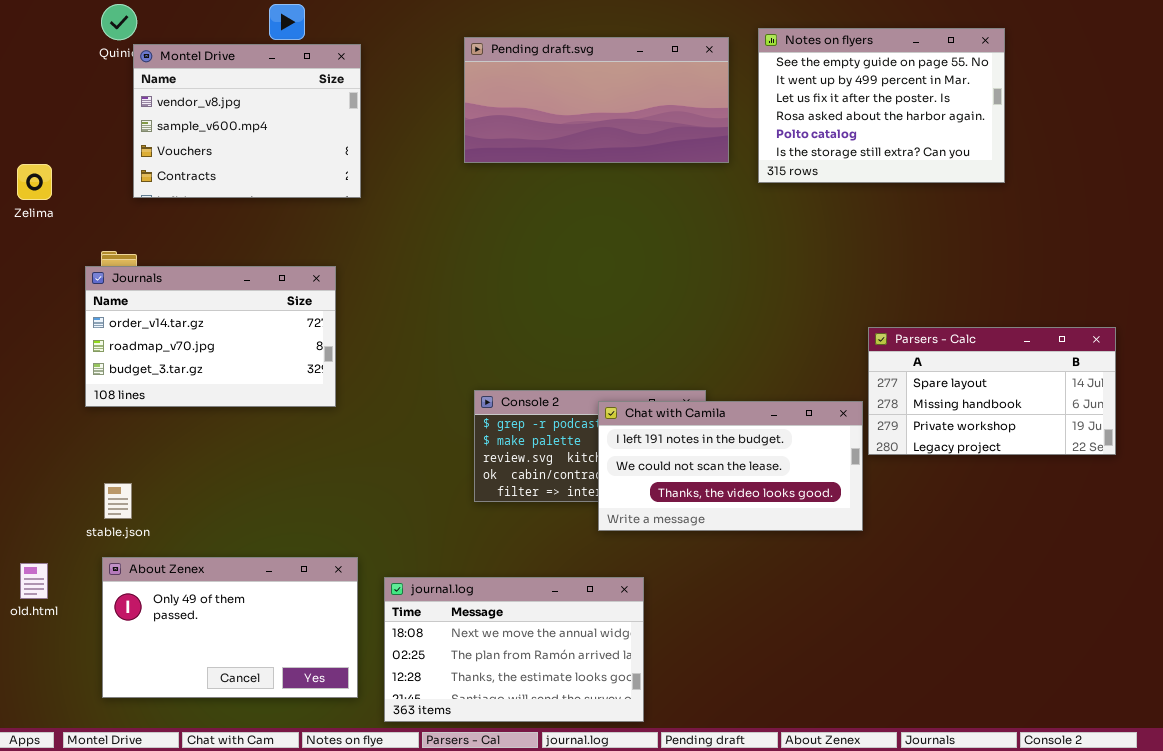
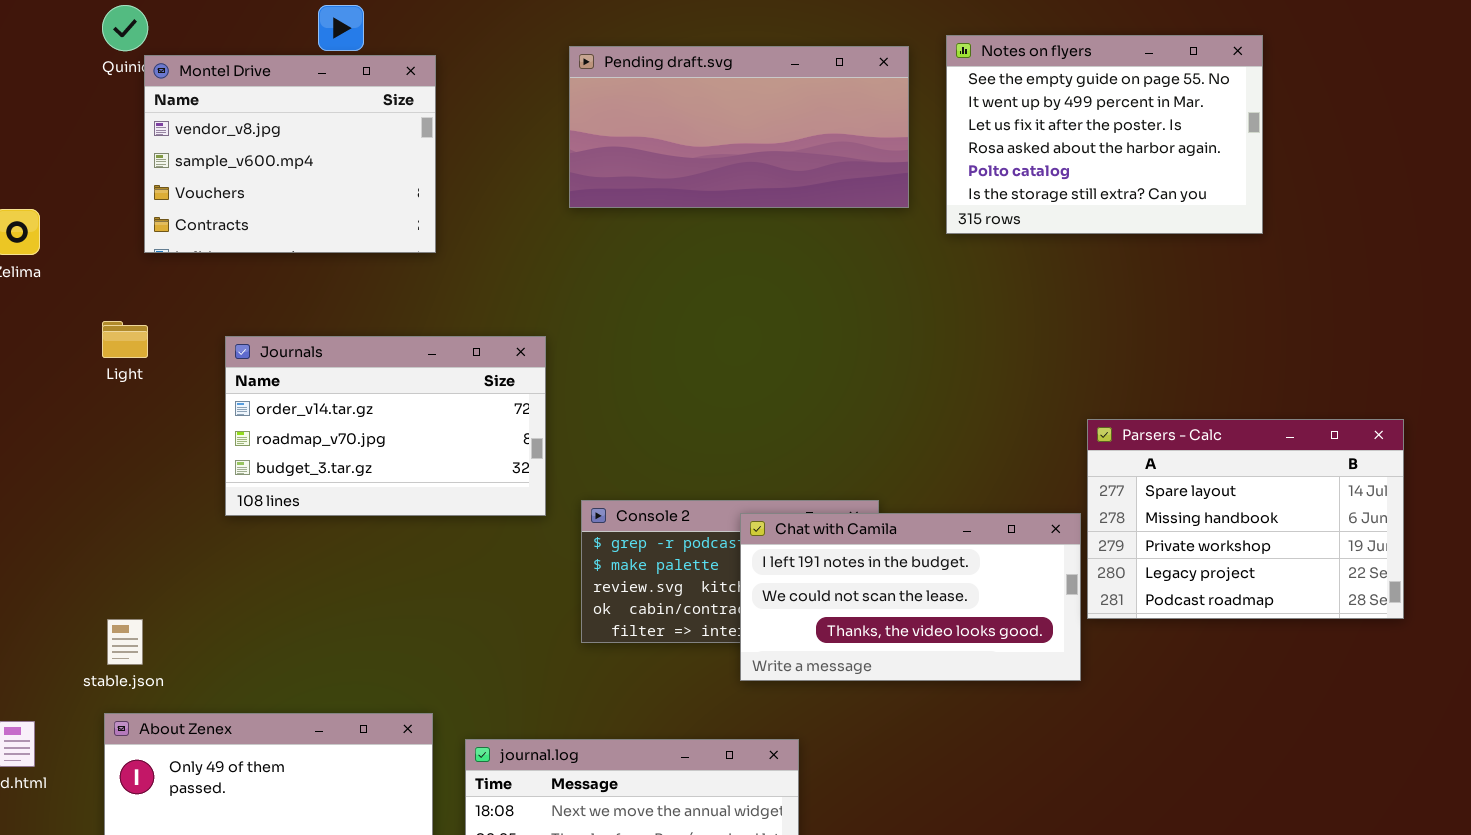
Journals: [85,266,336,407] -> [225,336,546,516], moved
Parsers - Calc: [868,327,1116,455] -> [1087,419,1404,619], resized

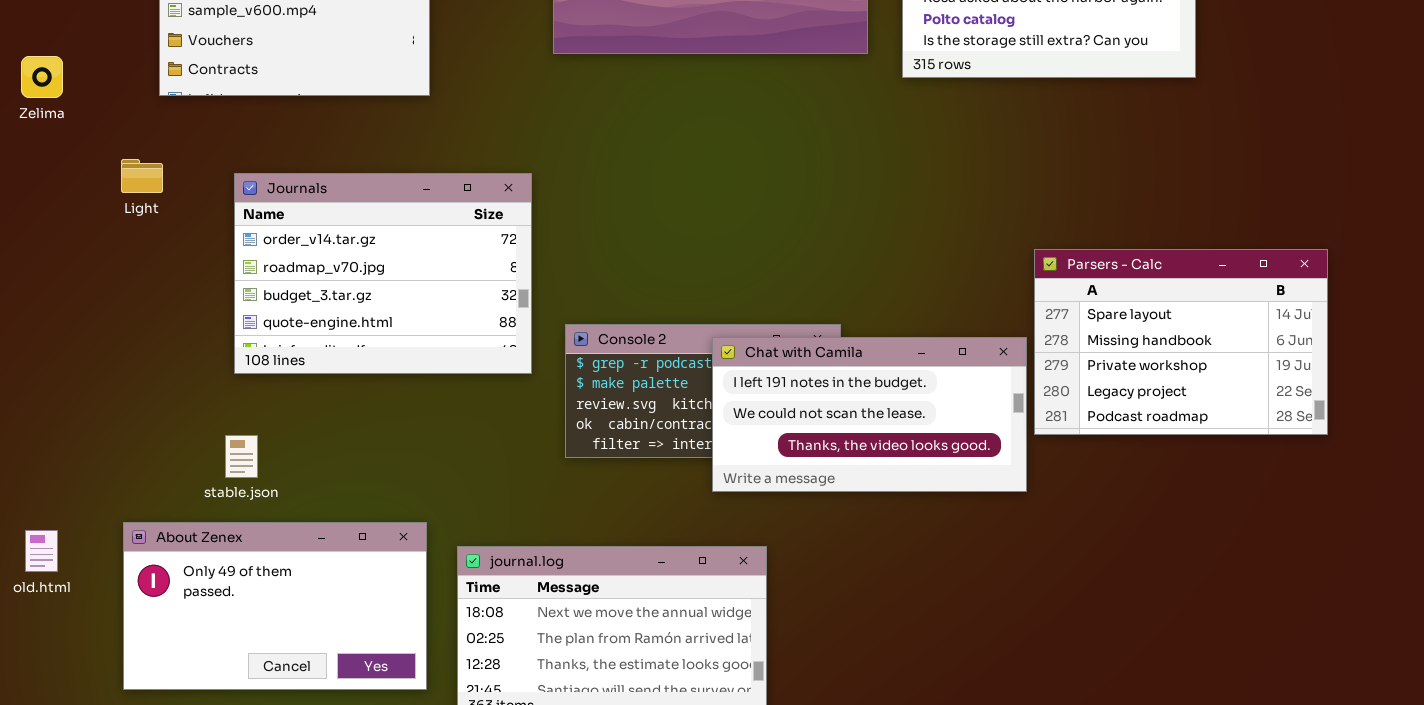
Journals: [225,336,546,516] -> [234,173,532,374], resized
stable.json: [107,619,143,665] -> [225,435,258,478], moved

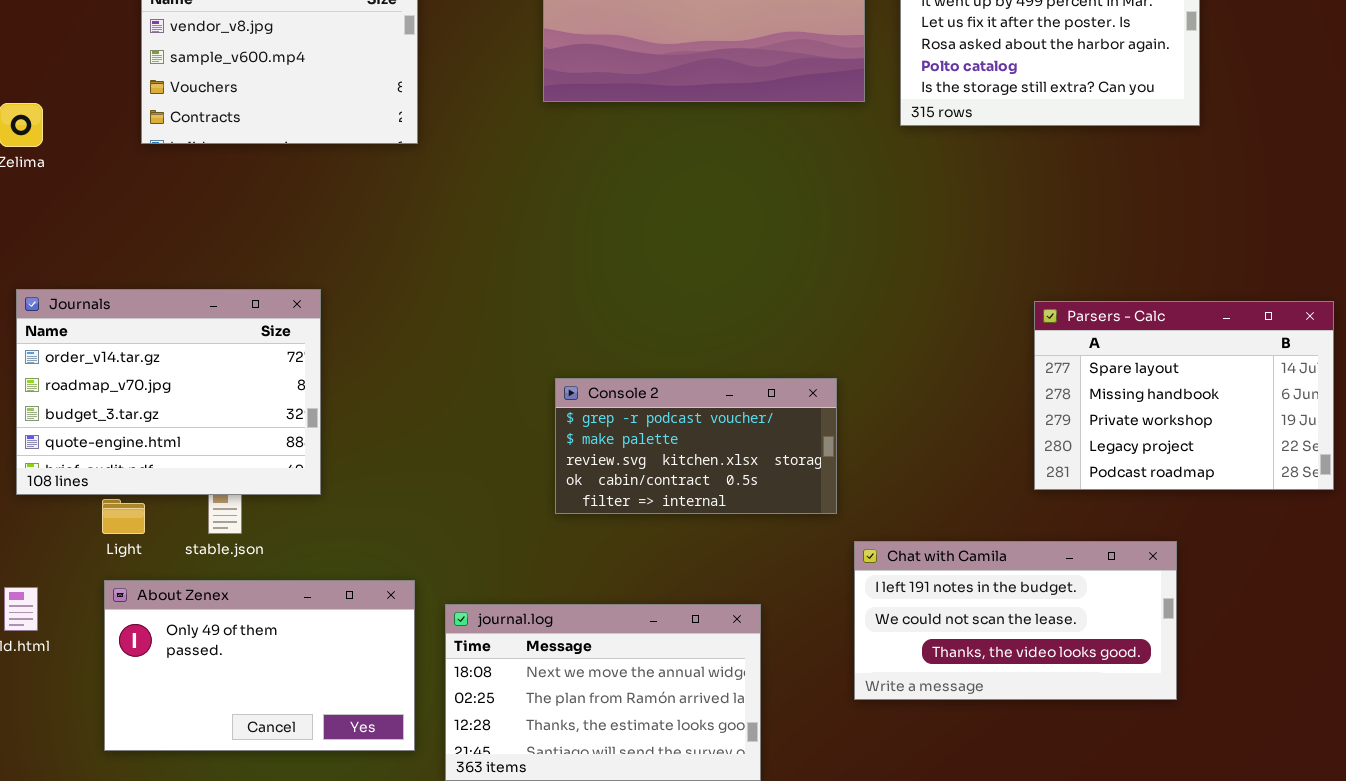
Light: [121,159,163,193] -> [102,499,145,534], moved
Journals: [234,173,532,374] -> [16,289,321,495], moved
Chat with Camila: [712,337,1027,492] -> [854,541,1177,700], moved

